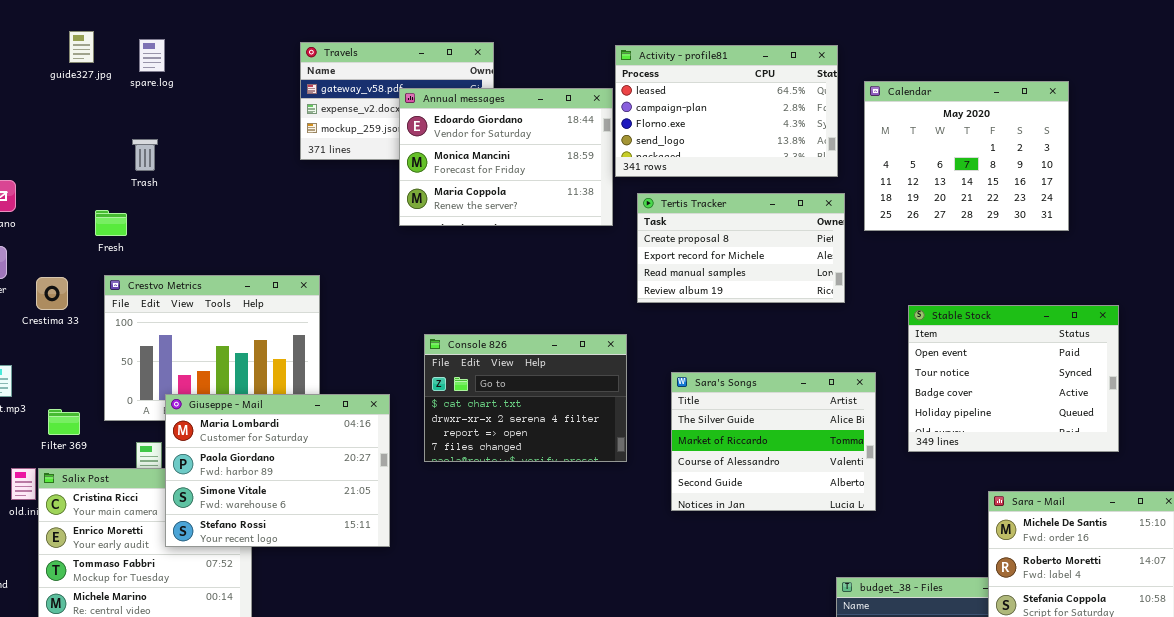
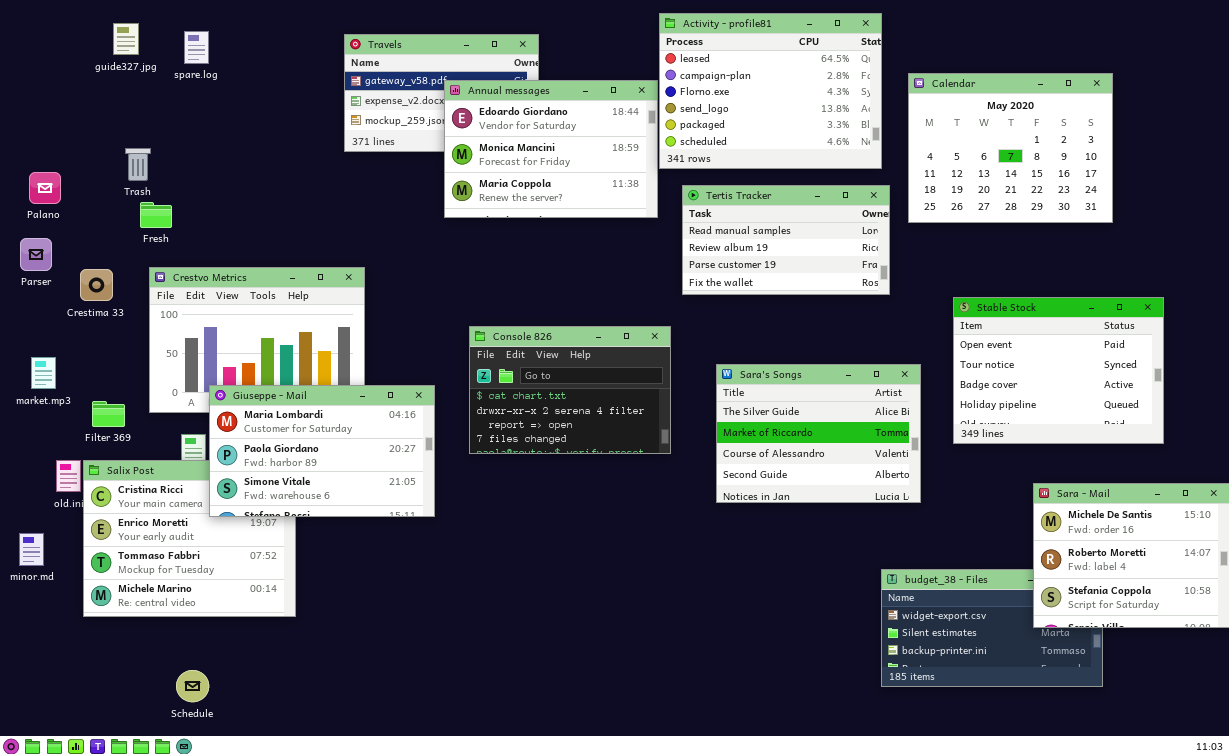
Activity - profile81: [615,45,838,177] -> [659,13,882,169], resized
Trash: [132,139,158,171] -> [125,148,151,181], moved
Tertis Tracker: [637,193,845,303] -> [682,185,890,295], scrolled down 2 rows
Giuseppe - Mail: [165,394,390,547] -> [209,385,435,517], resized

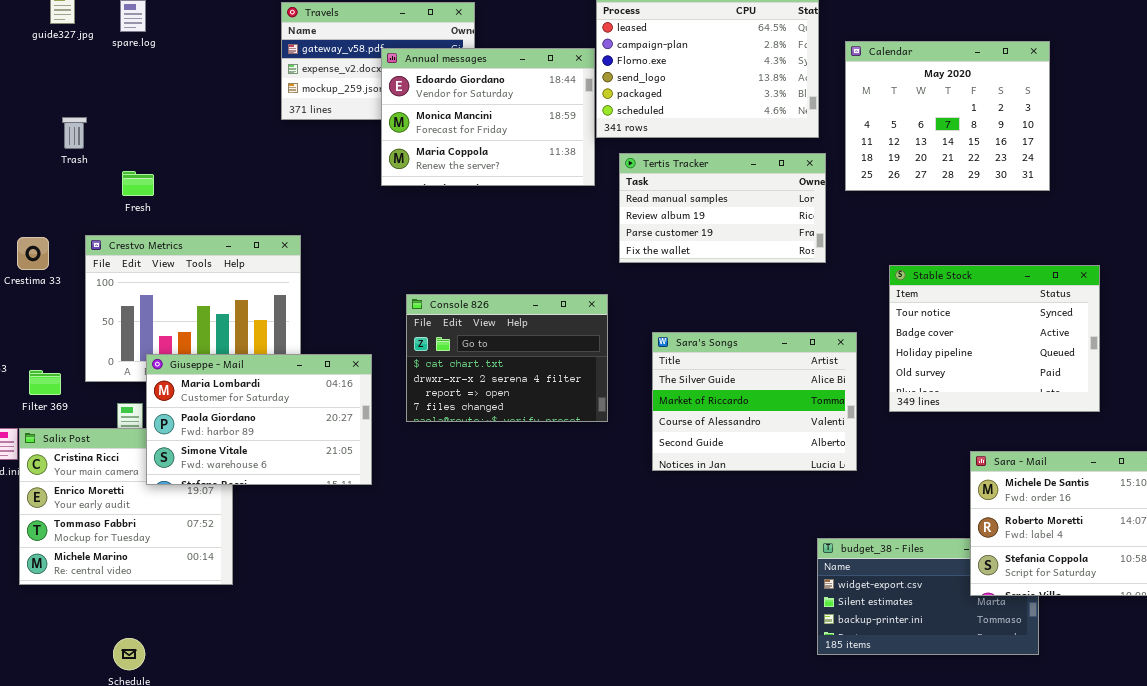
Fresh: [140,202,172,228] -> [122,171,154,196], moved
Stable Stock: [953,297,1164,444] -> [889,265,1100,412], scrolled down 1 row

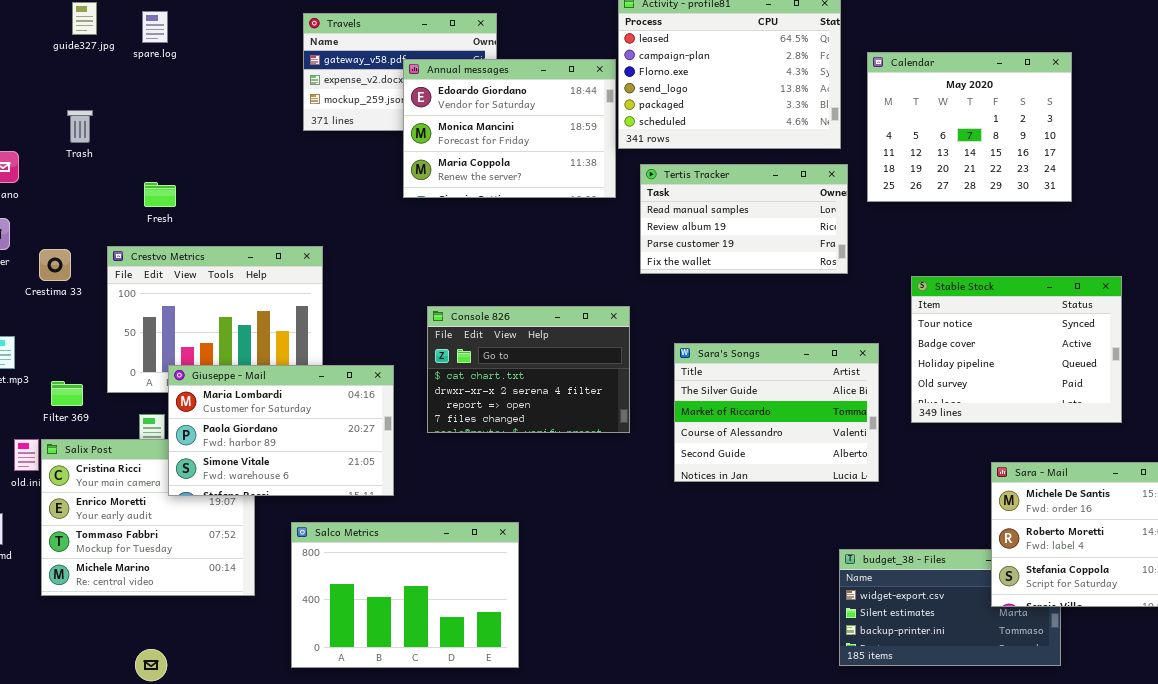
Trash: [62,117,87,149] -> [67,110,93,143], moved
Salco Metrics: none -> [291,522,519,668], opened

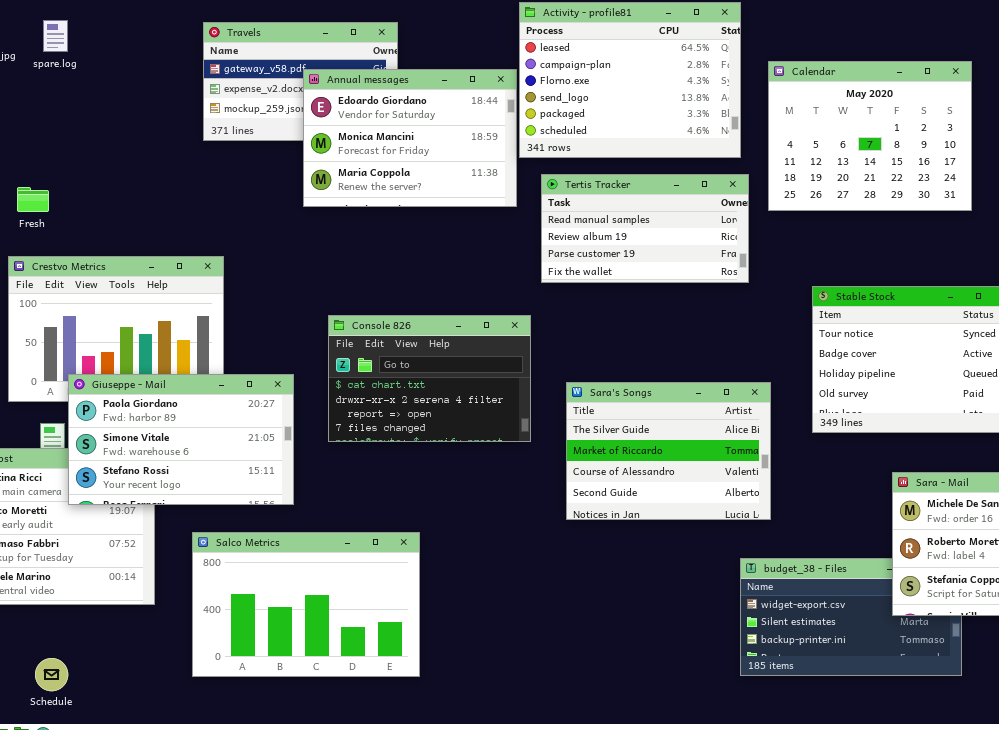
Fresh: [144,182,176,207] -> [17,187,49,212], moved
Sara's Songs: [674,343,879,482] -> [566,382,771,520], moved
Giuseppe - Mail: [168,365,394,496] -> [68,374,294,505], scrolled down 1 row

